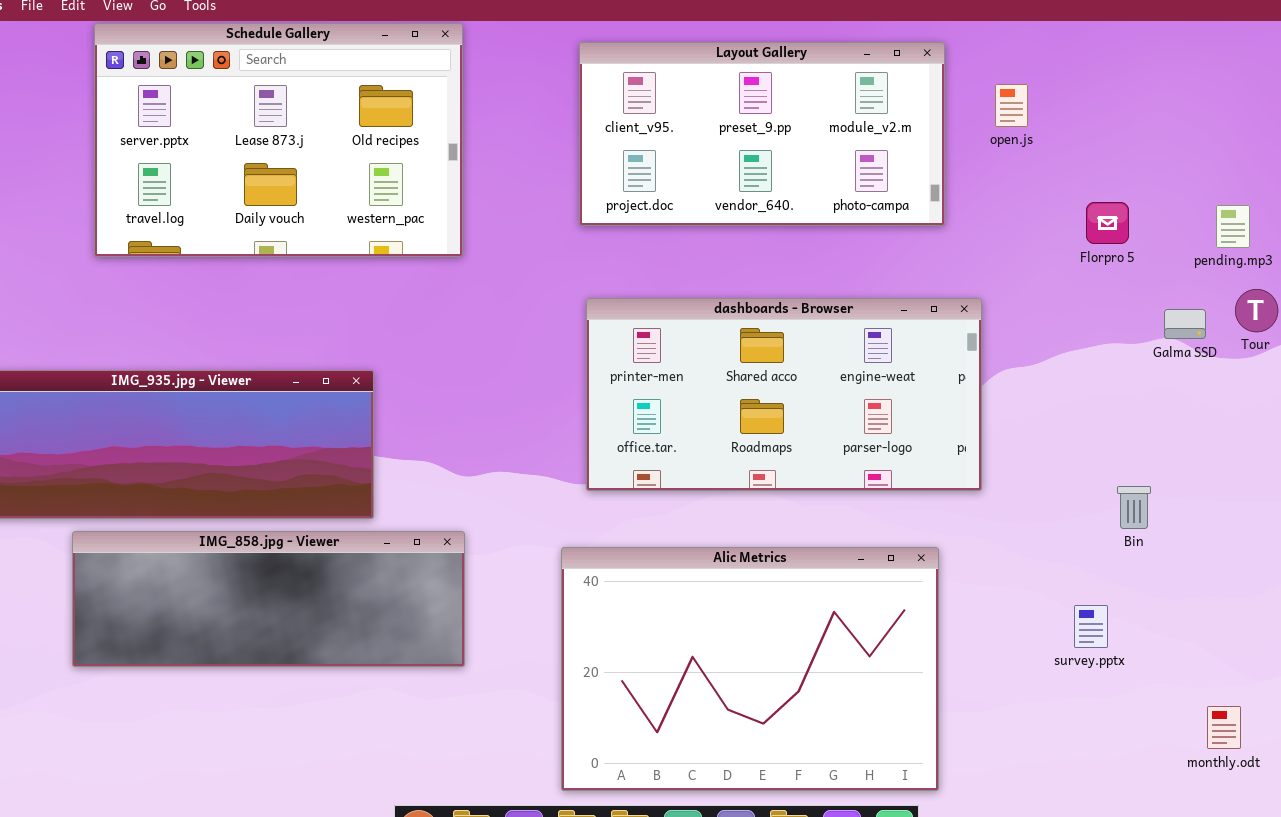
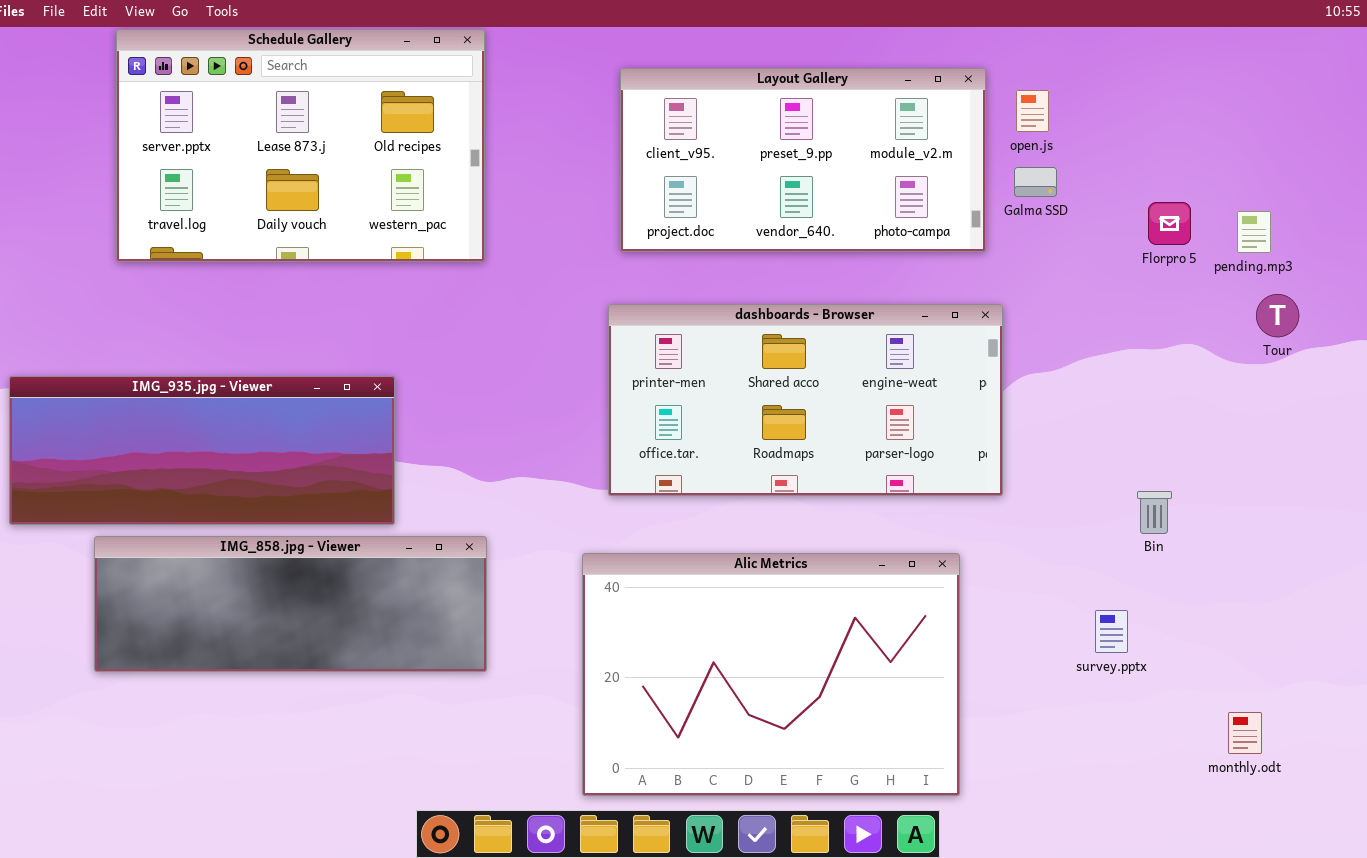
Layout Gallery: [579,42,945,226] -> [620,68,986,252], moved
Florpro 5: [1086,202,1129,244] -> [1148,202,1191,245], moved
Galma SSD: [1164,309,1206,339] -> [1014,167,1057,197], moved

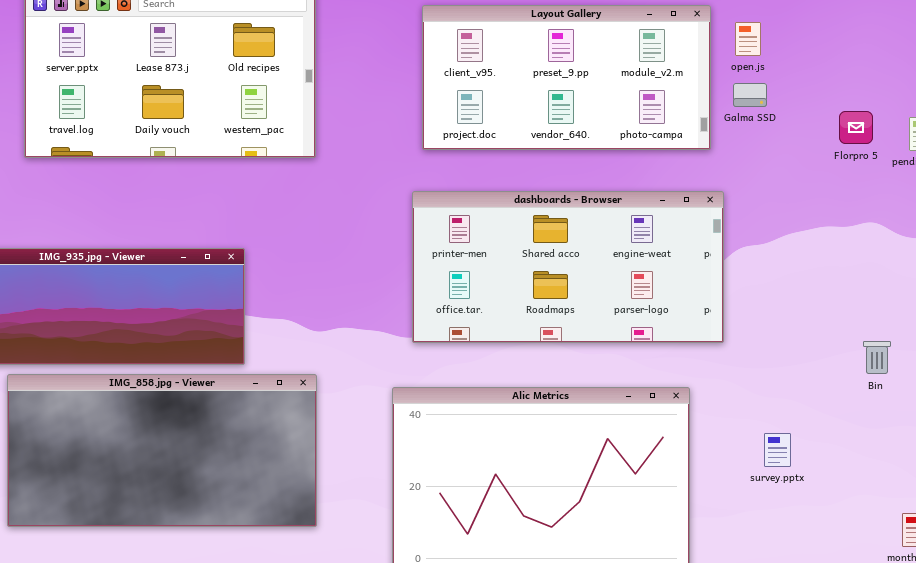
Bin: [1137,491,1172,534] -> [863,341,891,374], moved
IMG_858.jpg - Viewer: [94,536,487,672] -> [7,374,317,527], resized
survey.pptx: [1095,610,1128,653] -> [764,433,791,467], moved

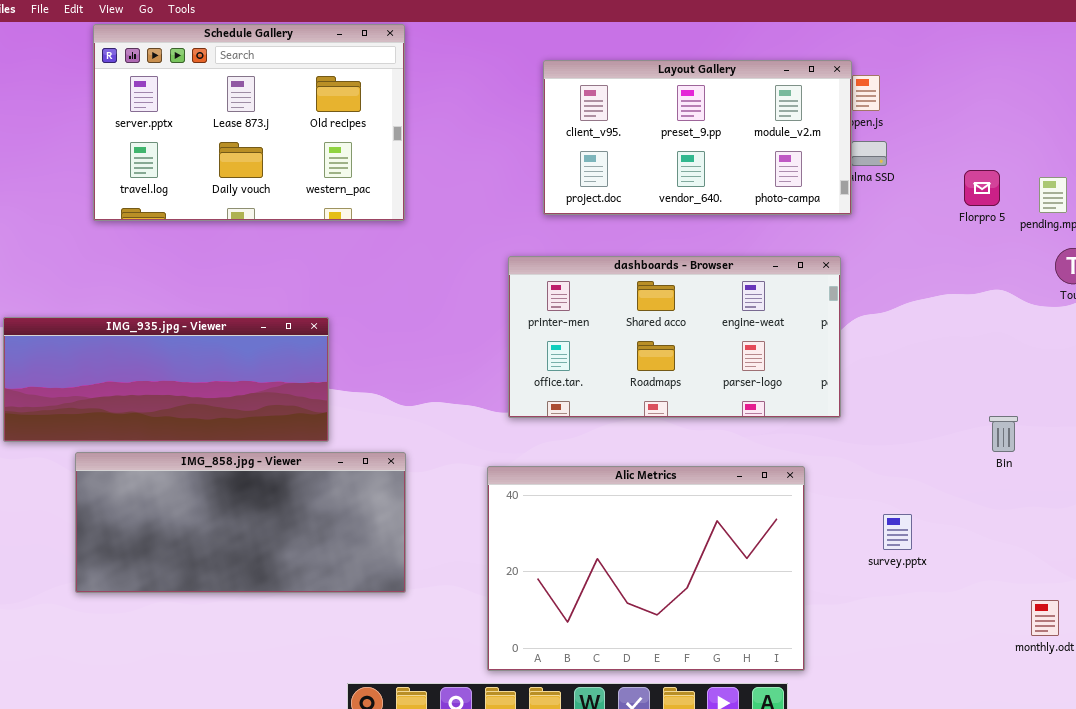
Layout Gallery: [422,5,711,150] -> [543,60,852,215], moved
IMG_858.jpg - Viewer: [7,374,317,527] -> [75,452,406,593], resized

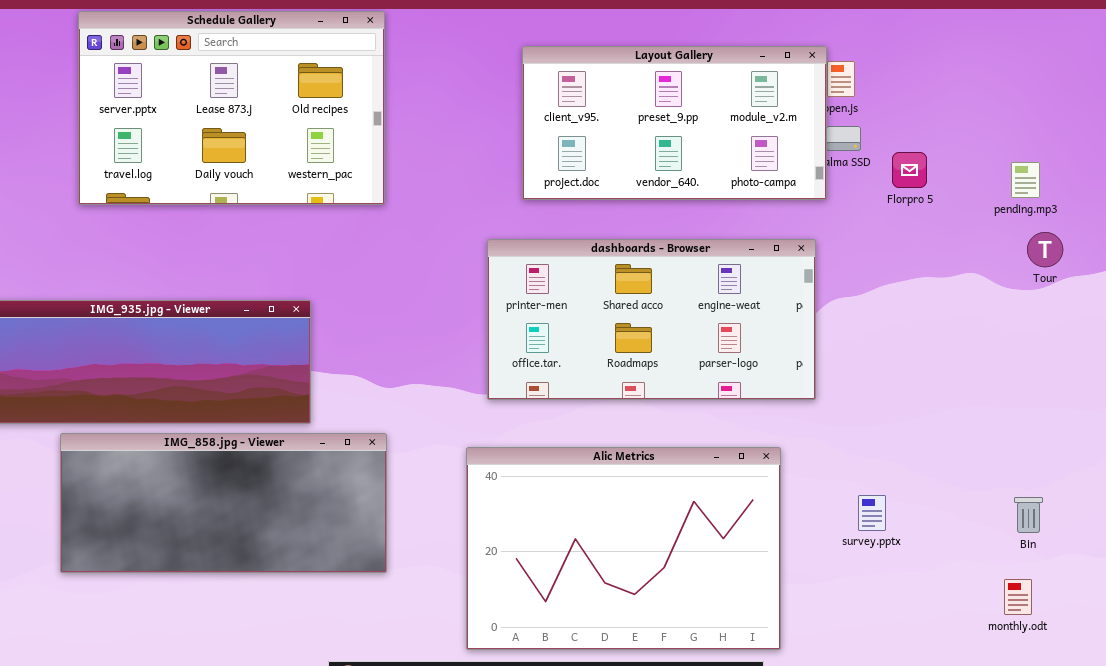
Florpro 5: [964,170,1000,206] -> [892,152,927,188], moved
Bin: [989,416,1018,452] -> [1014,497,1043,533], moved

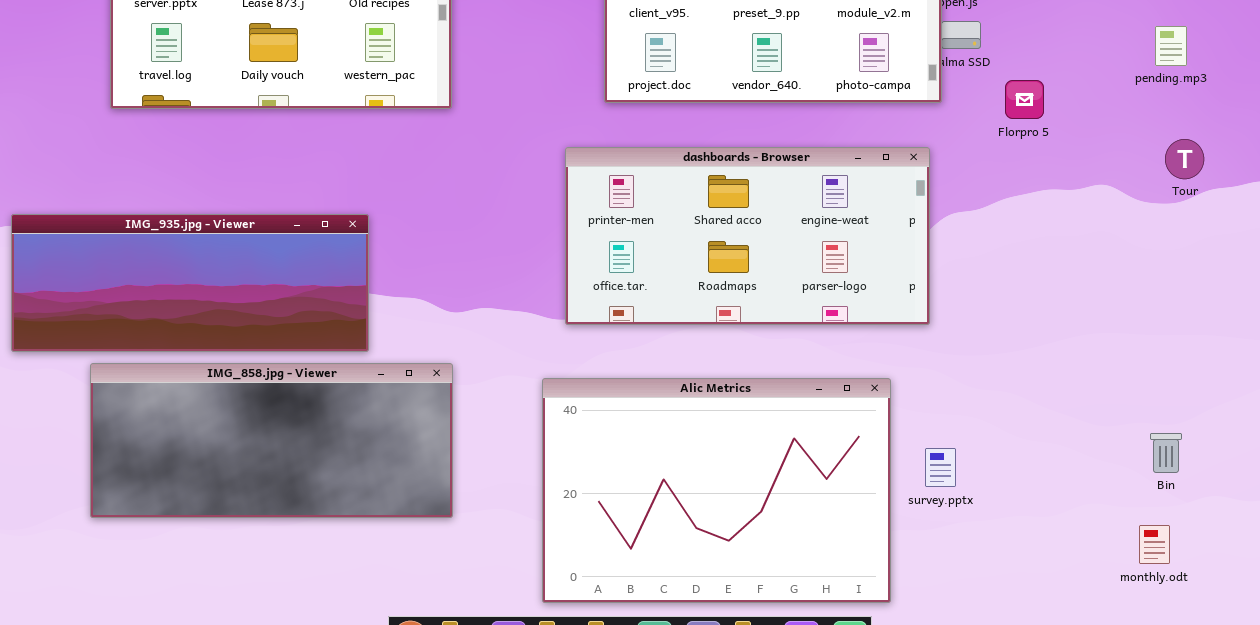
Florpro 5: [892,152,927,188] -> [1005,80,1044,119], moved
pending.mp3: [1011,162,1040,198] -> [1155,26,1187,66], moved
survey.pptx: [858,495,886,531] -> [925,448,956,487], moved

